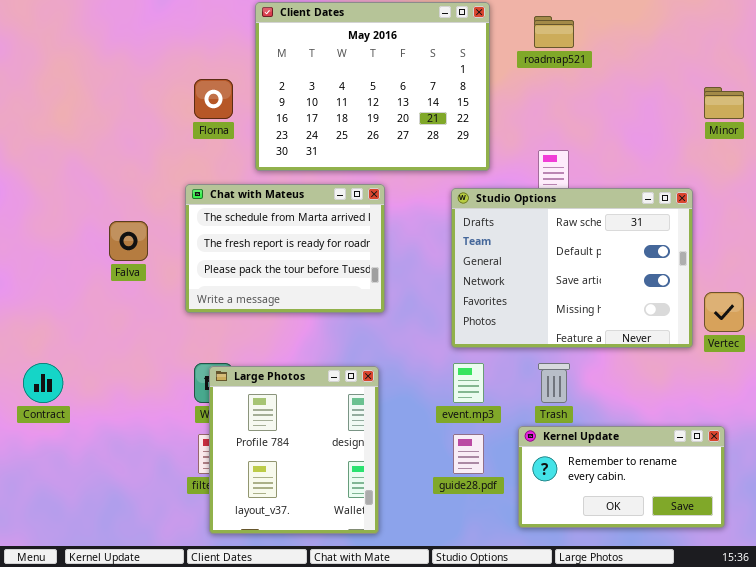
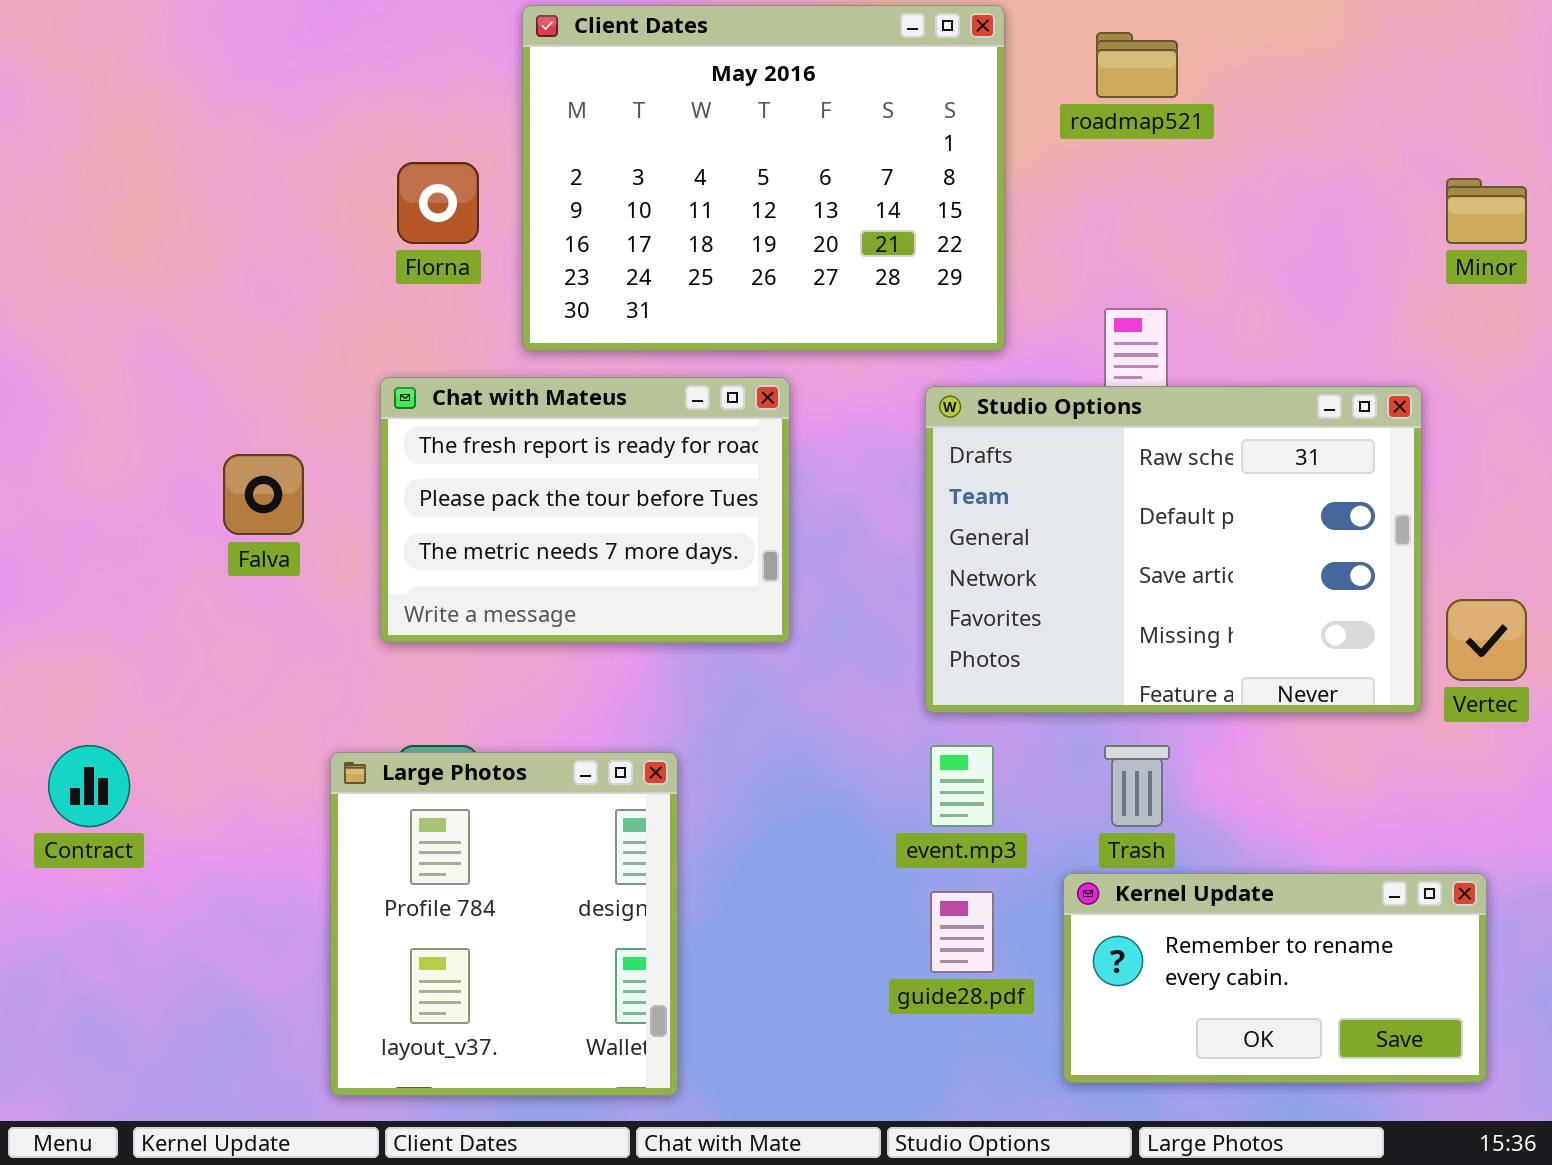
Chat with Mateus: [185,184,385,313] -> [380,377,790,643], scrolled down 1 row
Large Photos: [209,366,379,534] -> [330,752,678,1096], moved

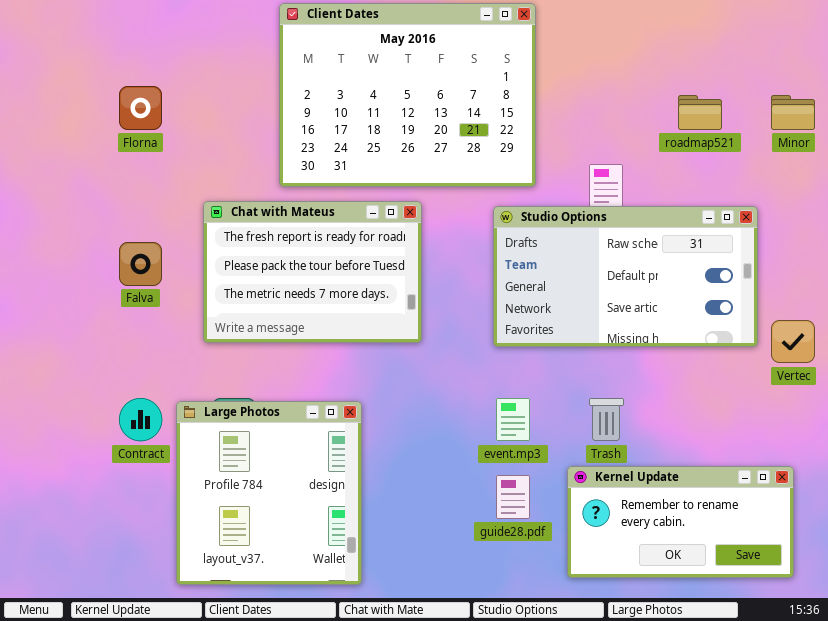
roadmap521: [1096,32,1178,98] -> [678,95,722,130], moved
Florna: [397,162,479,244] -> [119,86,162,130], moved
Studio Options: [925,386,1422,713] -> [493,206,758,347], resized
Contract: [48,745,130,827] -> [119,398,162,441], moved

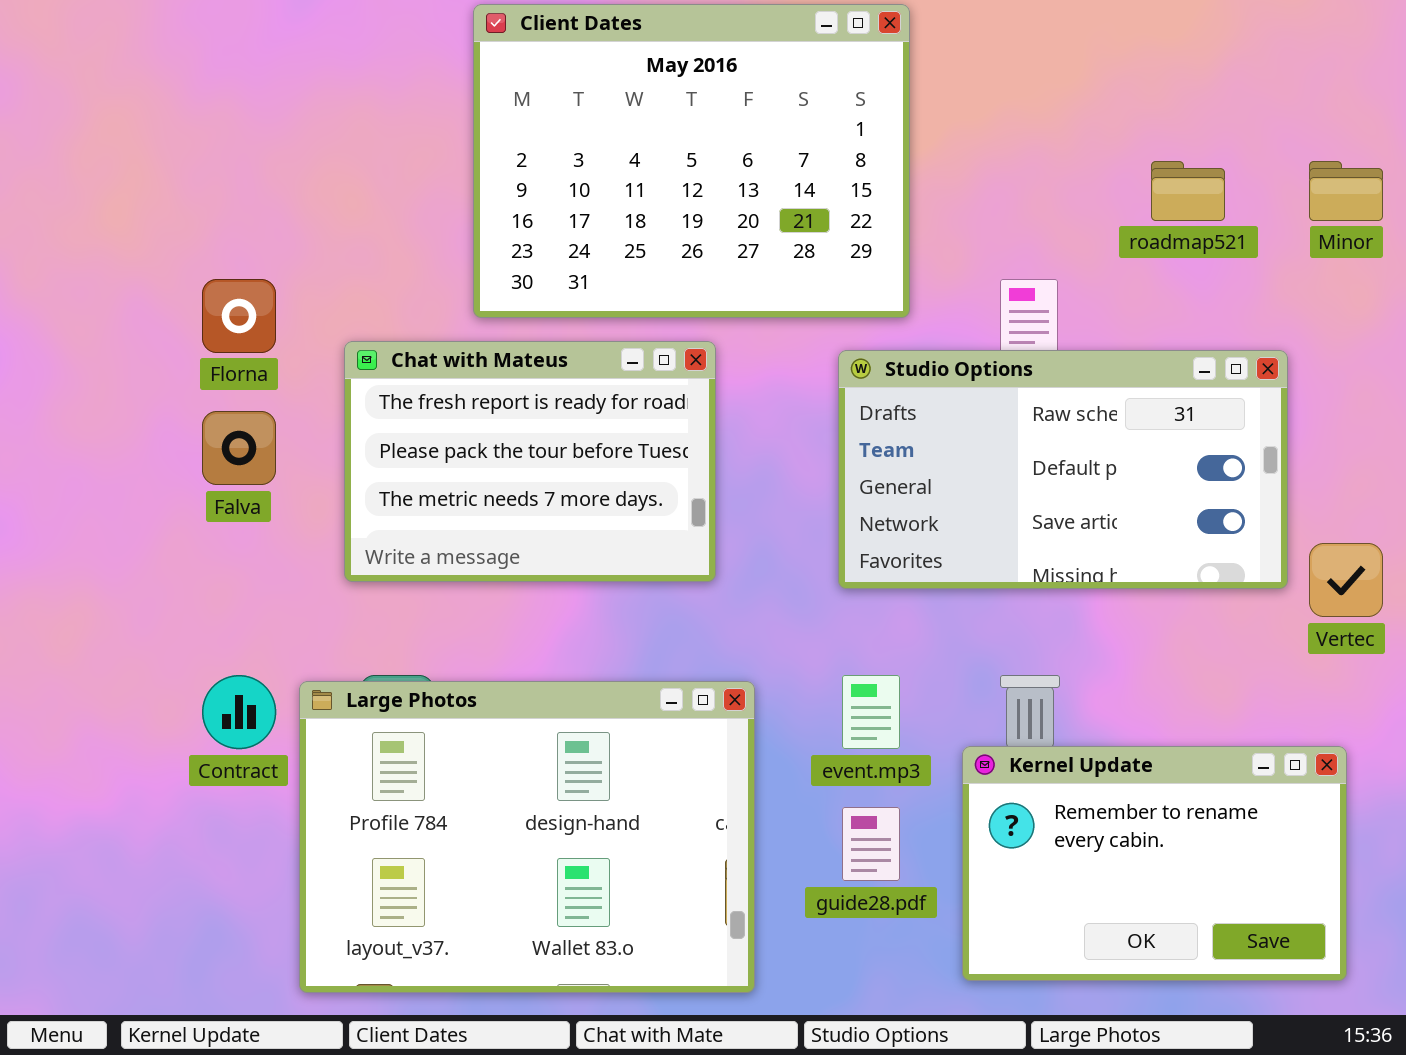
Florna: [119,86,162,130] -> [202,279,276,353], moved
Large Photos: [176,401,362,585] -> [299,681,755,993], resized
Kernel Update: [567,466,794,578] -> [962,746,1347,981], resized

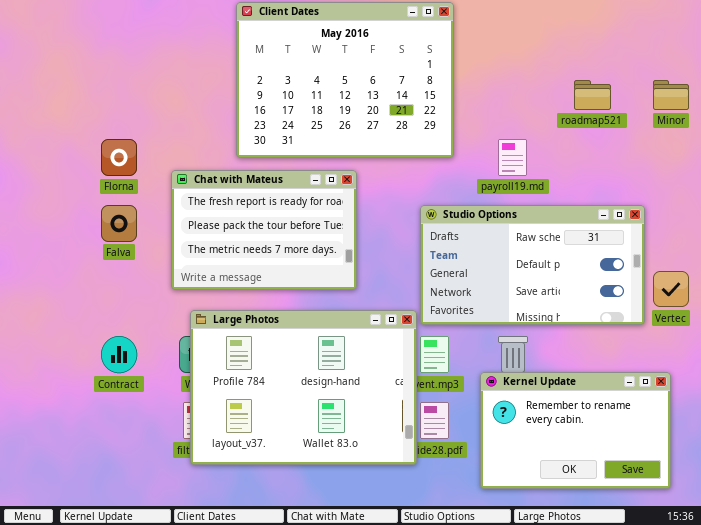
Studio Options: [838,350,1288,589] -> [420,205,645,325], moved
Large Photos: [299,681,755,993] -> [190,310,417,465], moved

